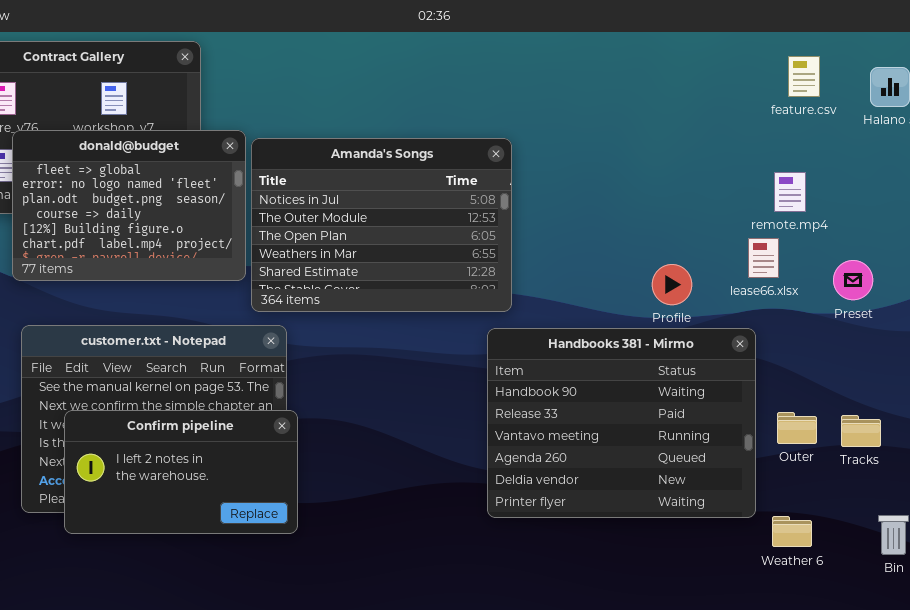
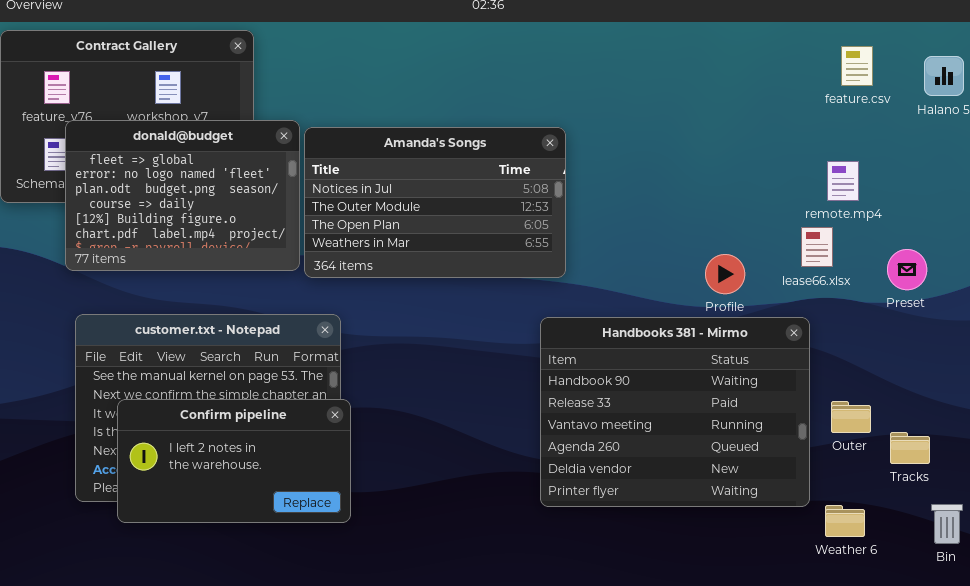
Amanda's Songs: [251,138,512,312] -> [304,127,566,278], resized
Tracks: [841,415,881,447] -> [890,432,930,464], moved

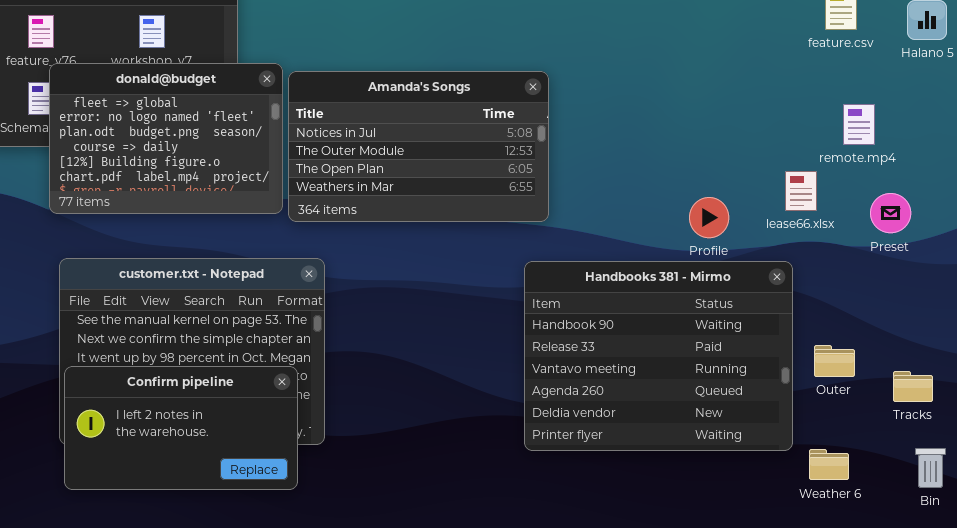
remote.mp4: [827,161,859,201] -> [843,104,875,145], moved
Confirm pipeline: [117,399,351,523] -> [64,366,298,490], moved
Tracks: [890,432,930,464] -> [893,371,933,402], moved

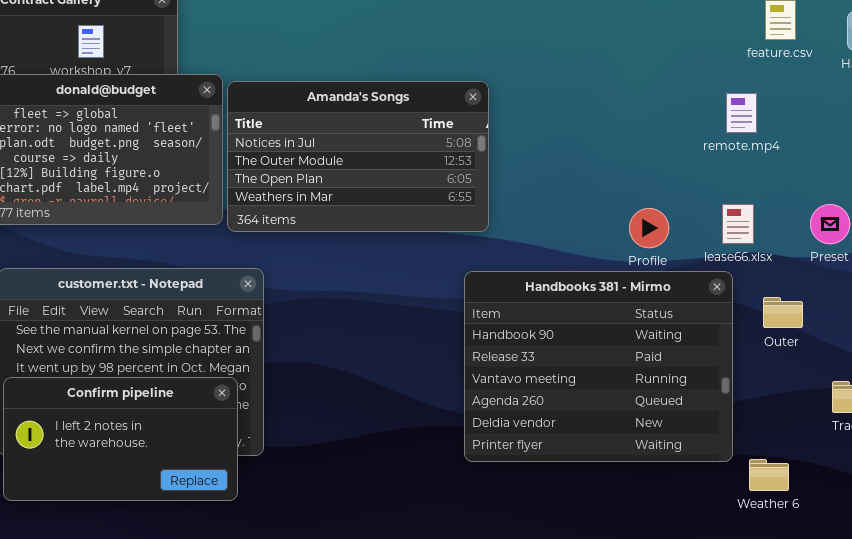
remote.mp4: [843,104,875,145] -> [726,93,757,133], moved
lease66.xlsx: [785,171,817,211] -> [722,204,754,244], moved
Outer: [814,345,855,377] -> [763,297,803,328], moved

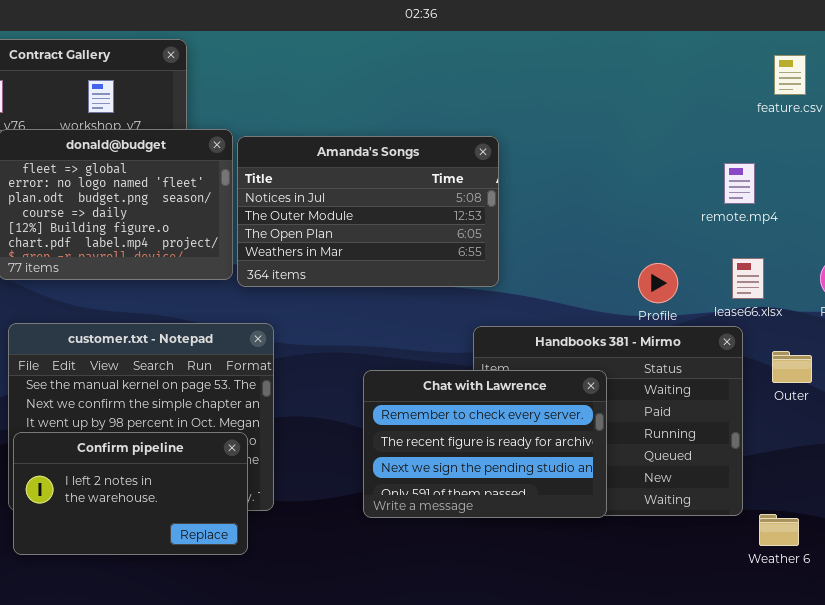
remote.mp4: [726,93,757,133] -> [724,163,755,204], moved
Chat with Lawrence: none -> [363,370,607,518], opened

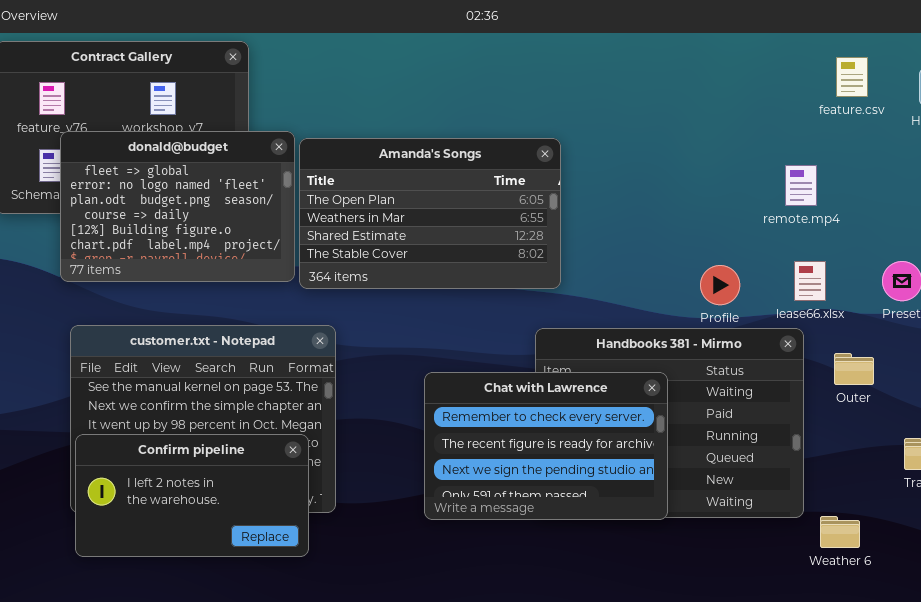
Amanda's Songs: [237,136,499,287] -> [299,138,561,289], scrolled down 2 rows

